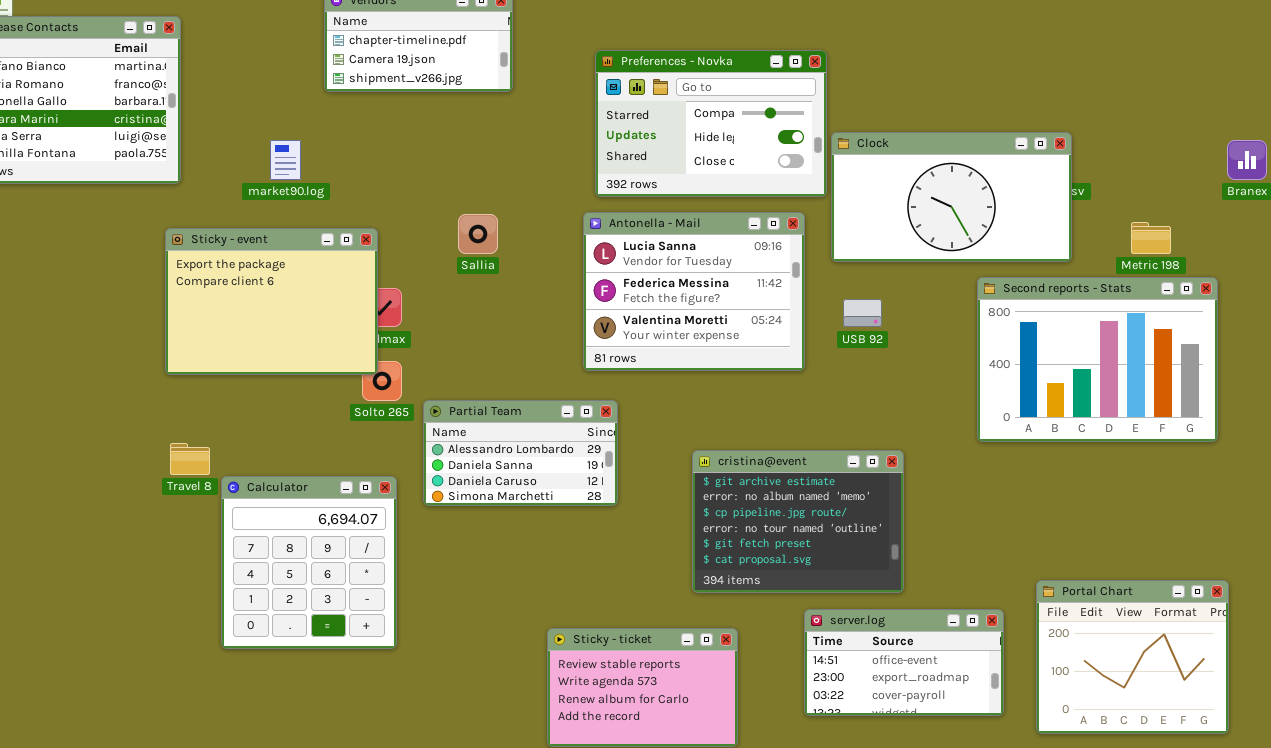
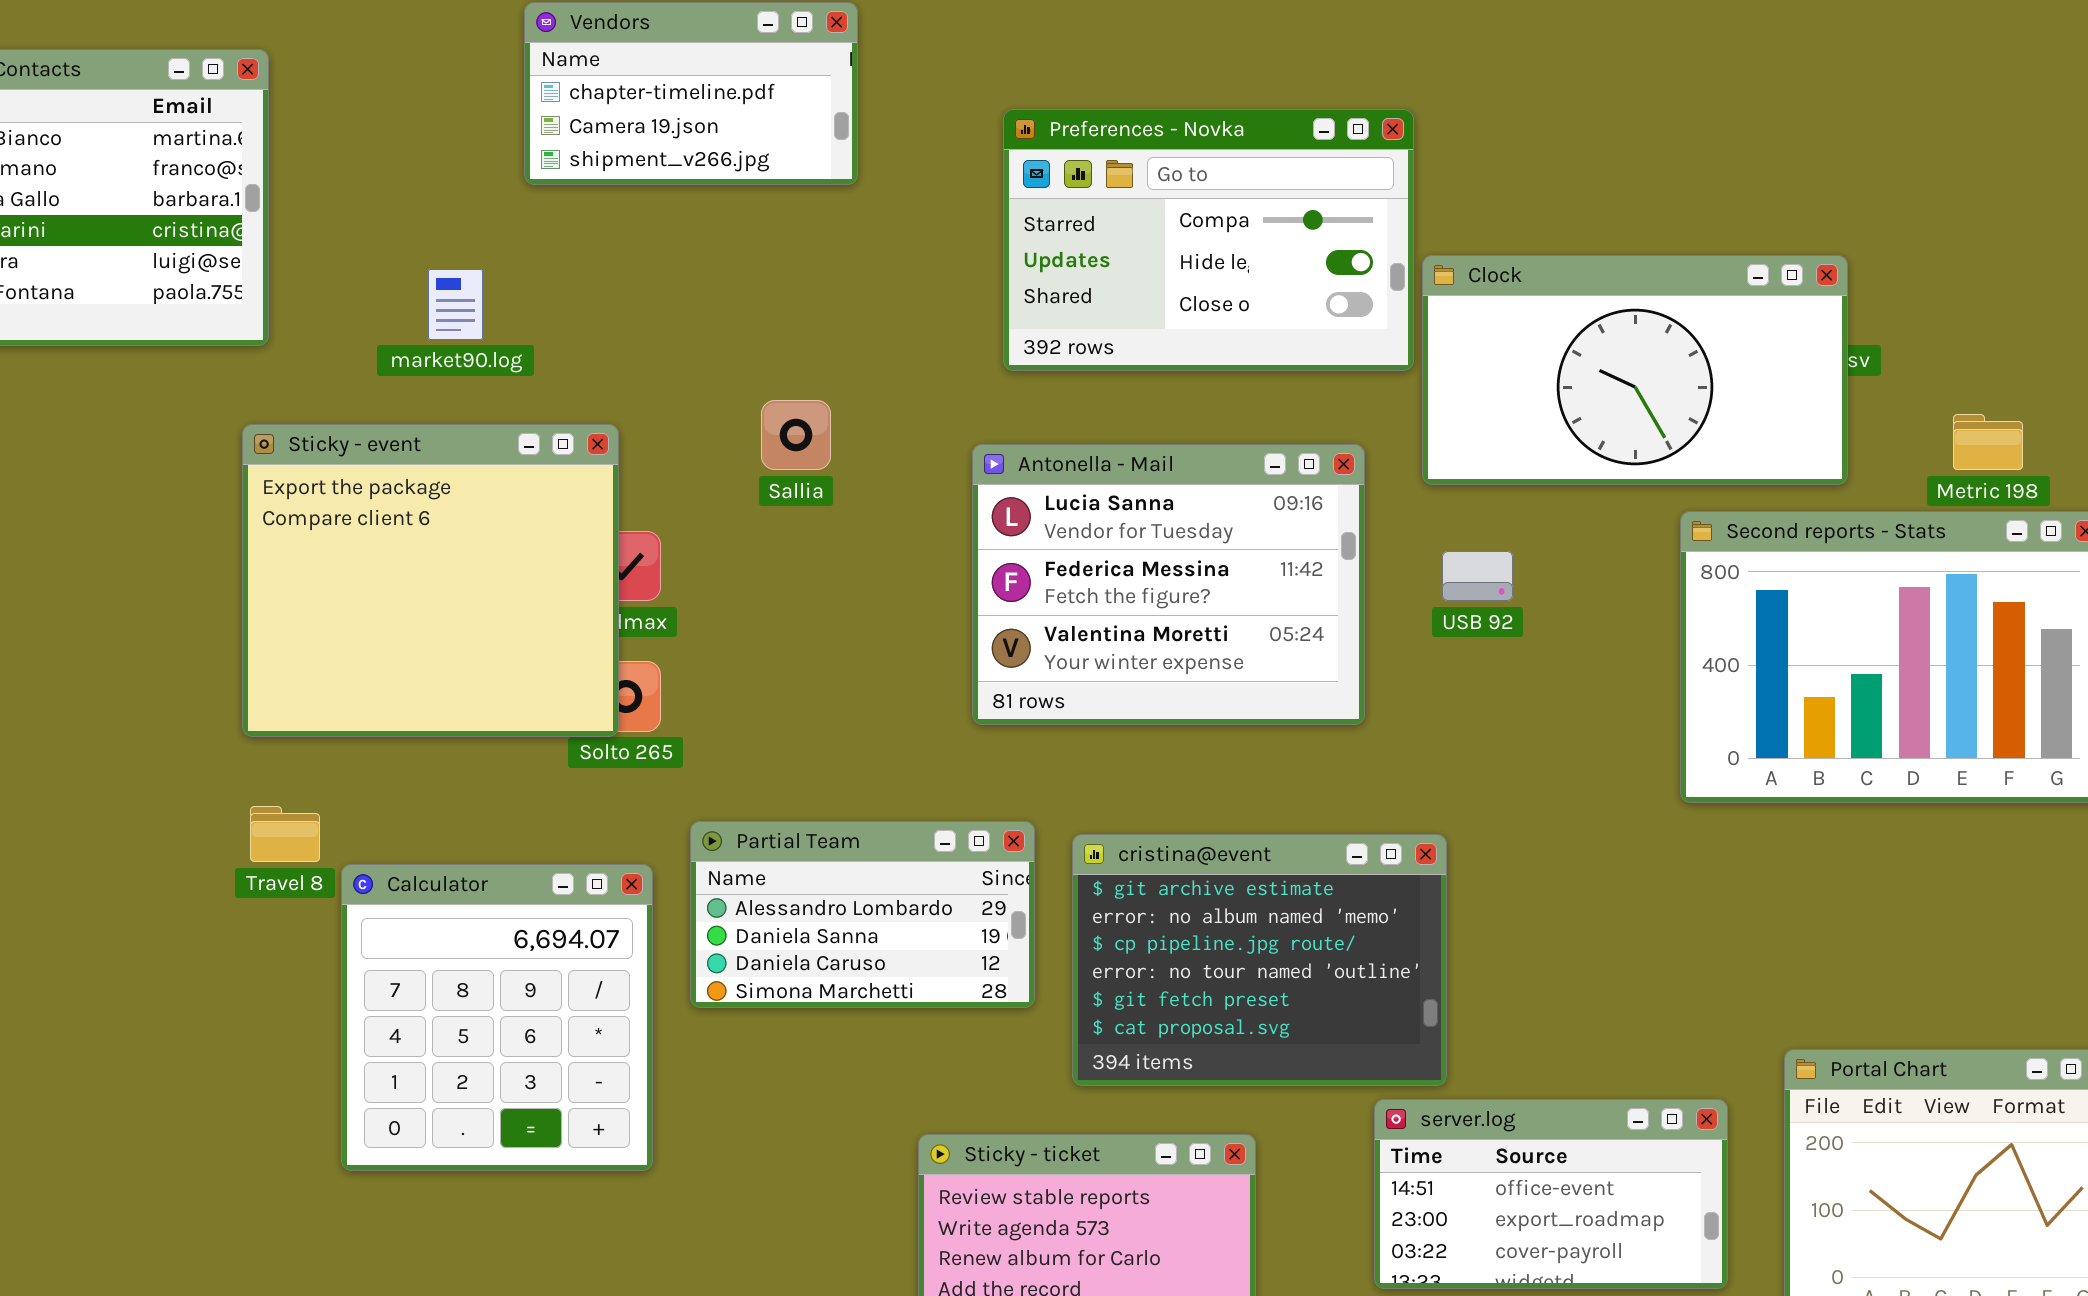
Antonella - Mail: [583,212,805,371] -> [972,444,1365,725], moved
Sticky - event: [165,228,378,375] -> [242,424,619,737], resized
Partial Team: [423,400,618,506] -> [690,821,1035,1008], moved
cristina@event: [692,450,904,593] -> [1072,834,1447,1086], moved

